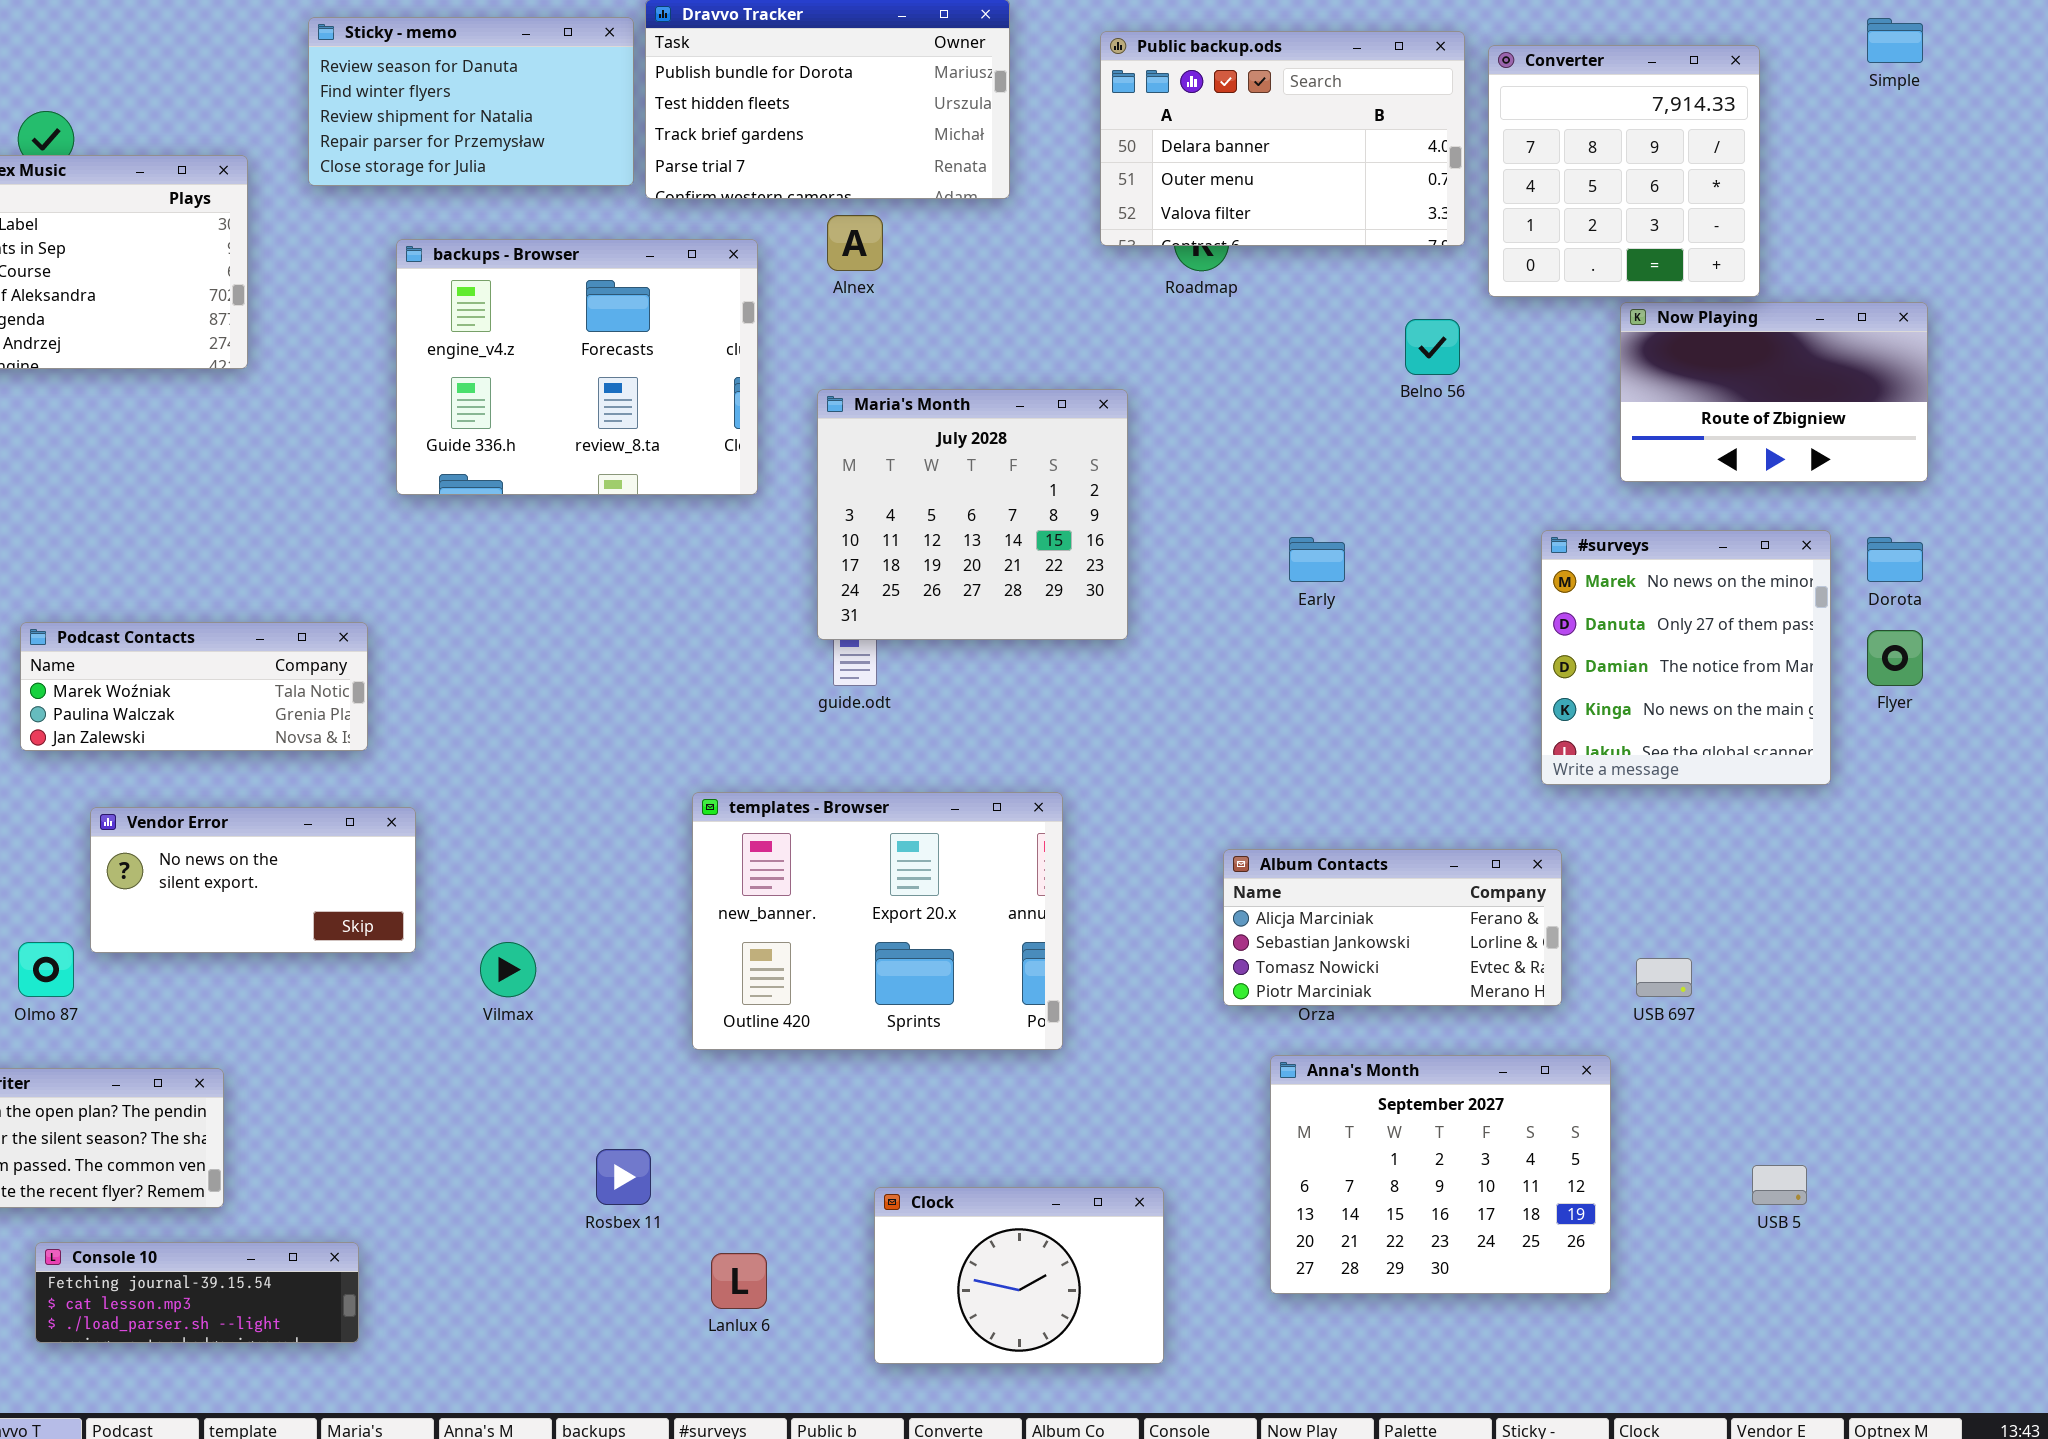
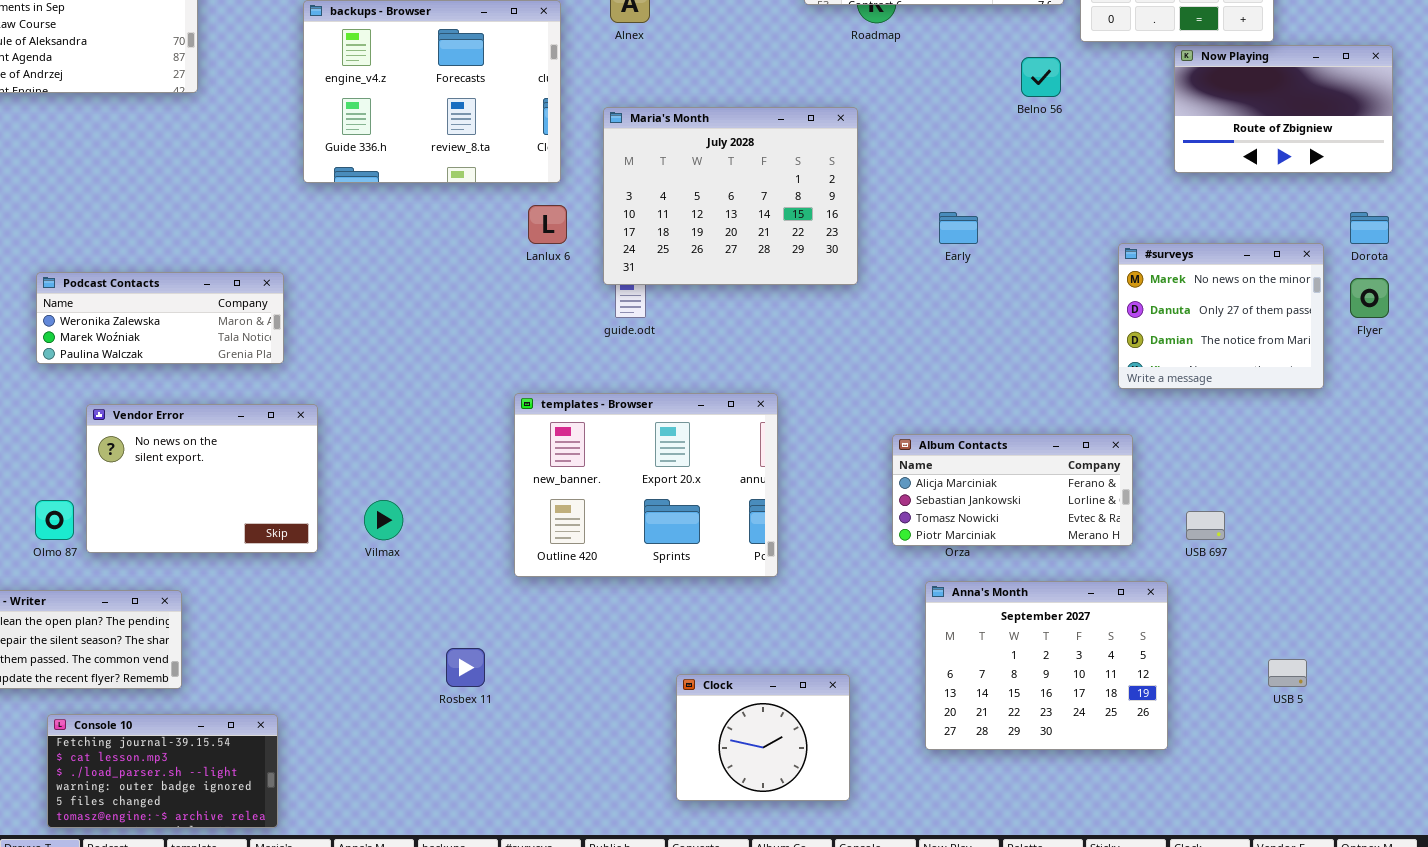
Maria's Month: [817,389,1128,640] -> [603,107,858,285], resized
#surveys: [1541,530,1831,785] -> [1118,243,1324,389], resized
Podcast Contacts: [20,622,368,751] -> [36,272,284,364], scrolled up 1 row
Vendor Error: [90,807,416,953] -> [86,404,318,553], resized
Clock: [874,1187,1164,1364] -> [676,674,850,801], resized
Console 10: [35,1242,359,1343] -> [47,714,278,828], resized
Lanlux 6: [711,1253,767,1309] -> [528,205,567,244], moved

